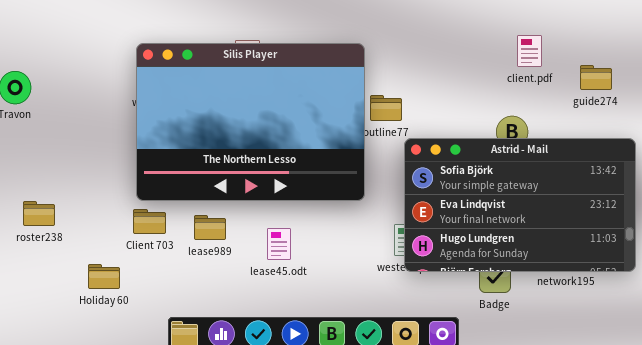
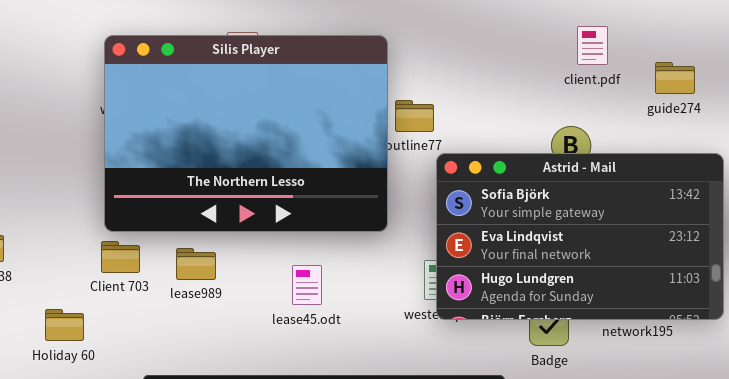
lease45.odt: [267,228,291,260] -> [292,265,322,305], moved

